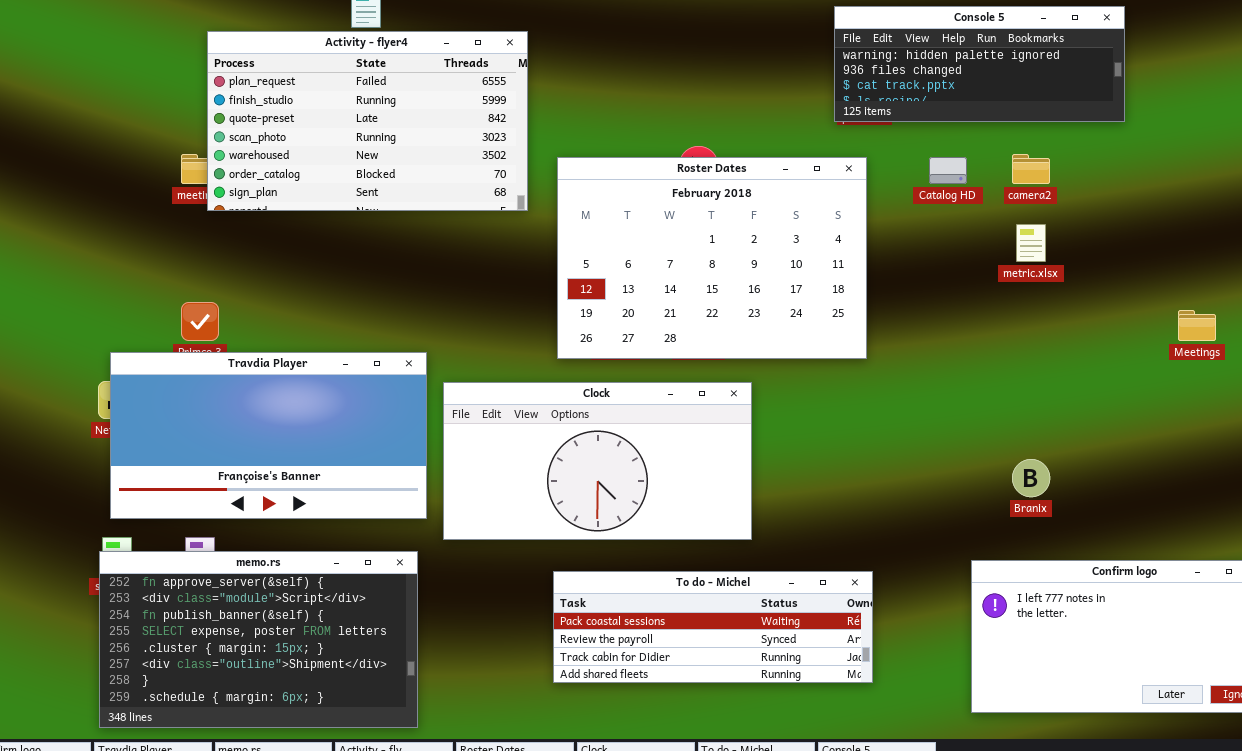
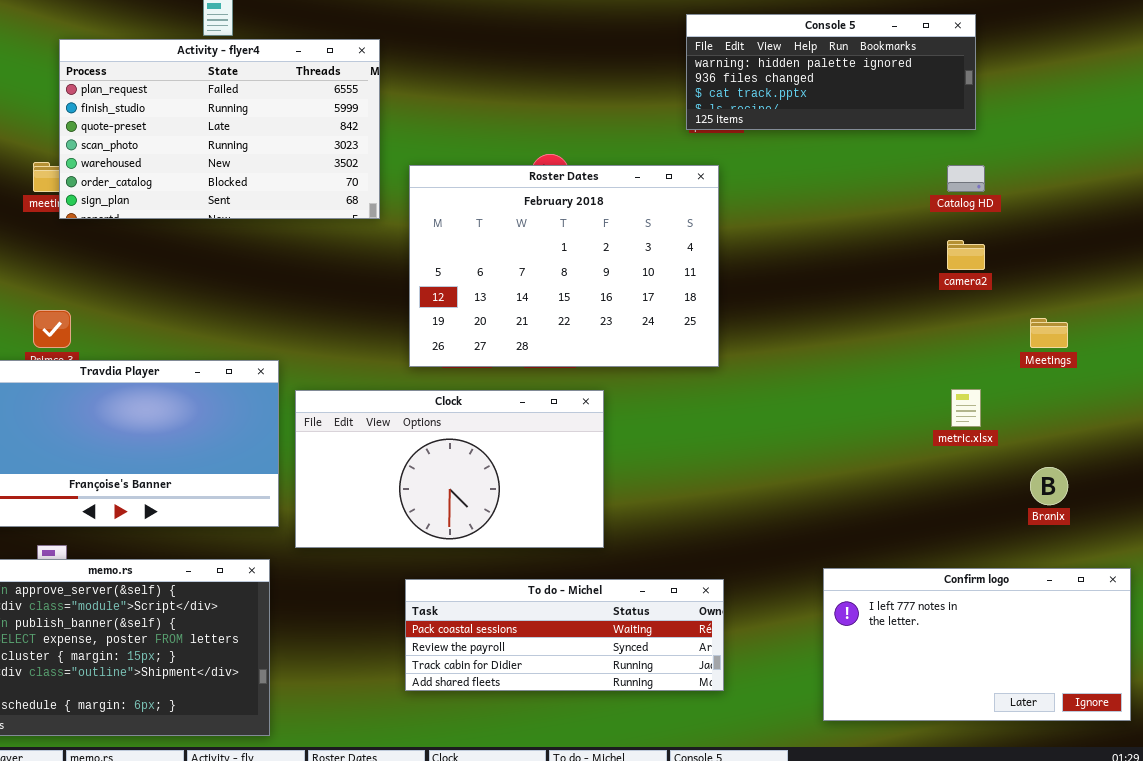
camera2: [1012,154,1050,184] -> [947,240,985,270], moved
Catalog HD: [929,157,967,184] -> [947,165,985,192], moved
metric.xlsx: [1016,224,1046,262] -> [951,389,981,427], moved
Branix: [1012,459,1050,497] -> [1030,467,1068,505], moved

